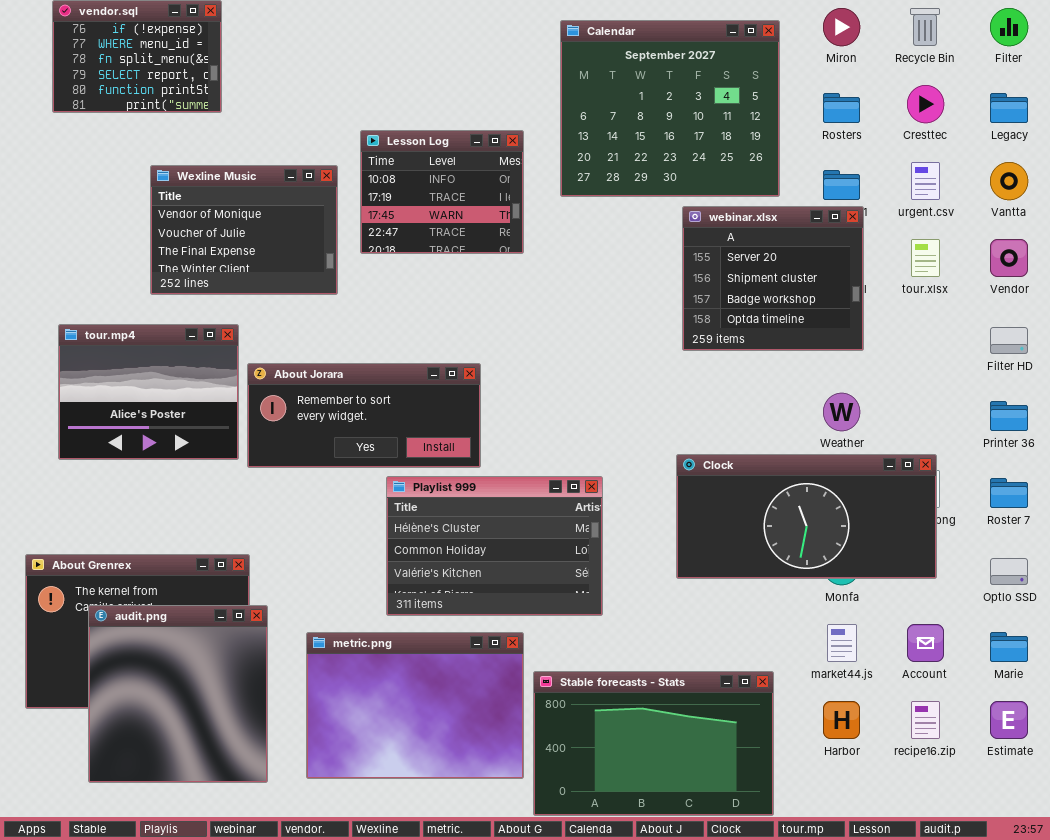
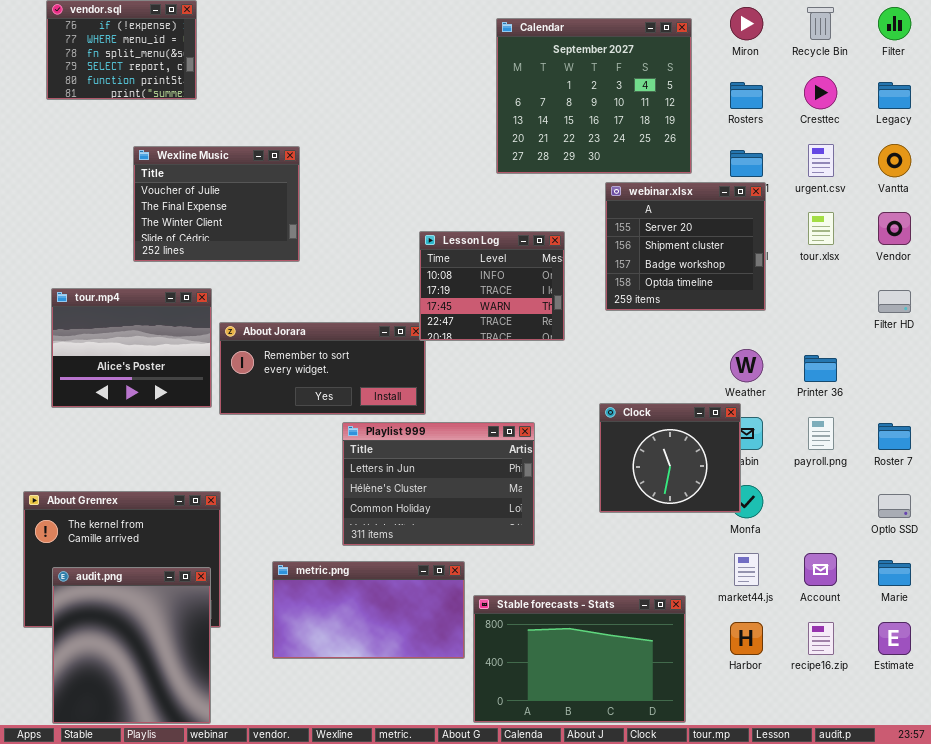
Lesson Log: [360,130,524,254] -> [419,231,565,341], moved
Wexline Music: [150,165,338,295] -> [133,146,300,262], scrolled down 1 row
Printer 36: [990,401,1028,431] -> [804,355,837,382], moved
Clock: [676,454,937,579] -> [599,403,741,513], resized
Playlist 999: [386,476,603,616] -> [342,422,535,546], scrolled up 1 row
audit.png: [88,605,268,783] -> [52,567,211,724], moved
metric.png: [306,632,524,779] -> [272,561,465,659], resized

